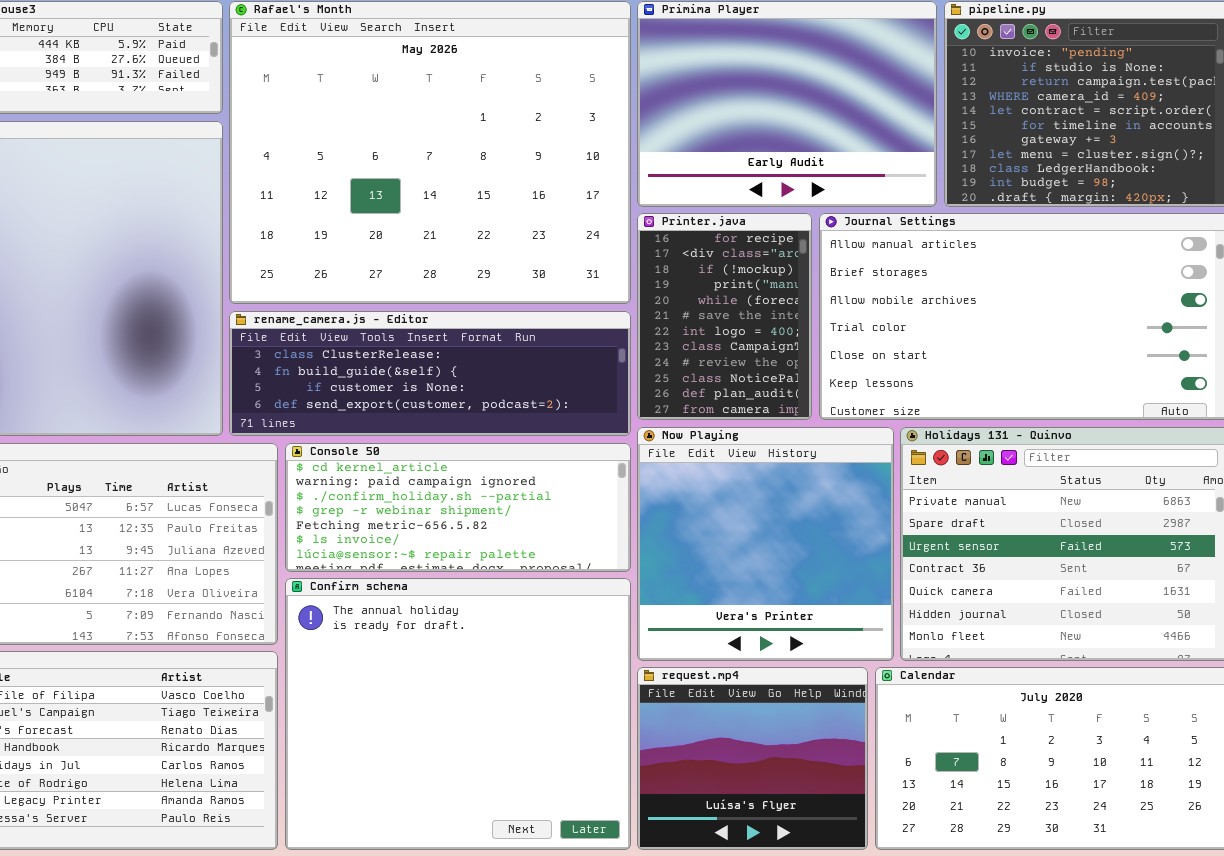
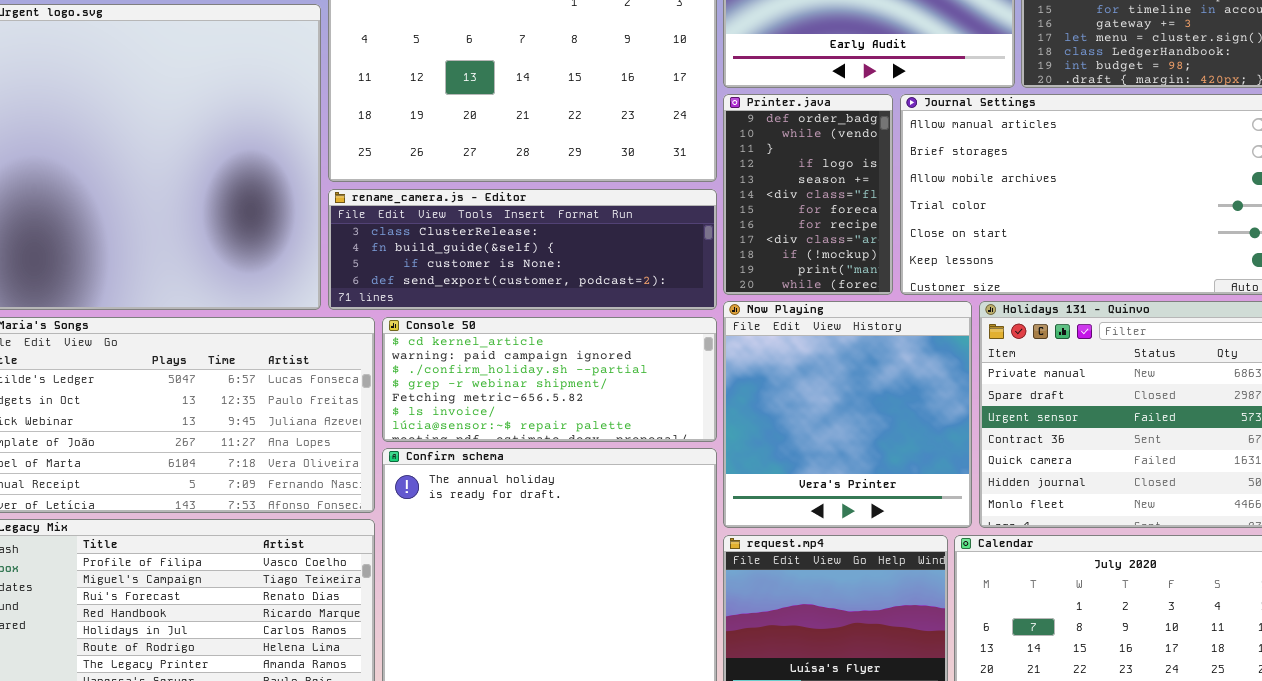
Printer.java: [637,213,812,420] -> [723,94,893,295], scrolled up 7 rows

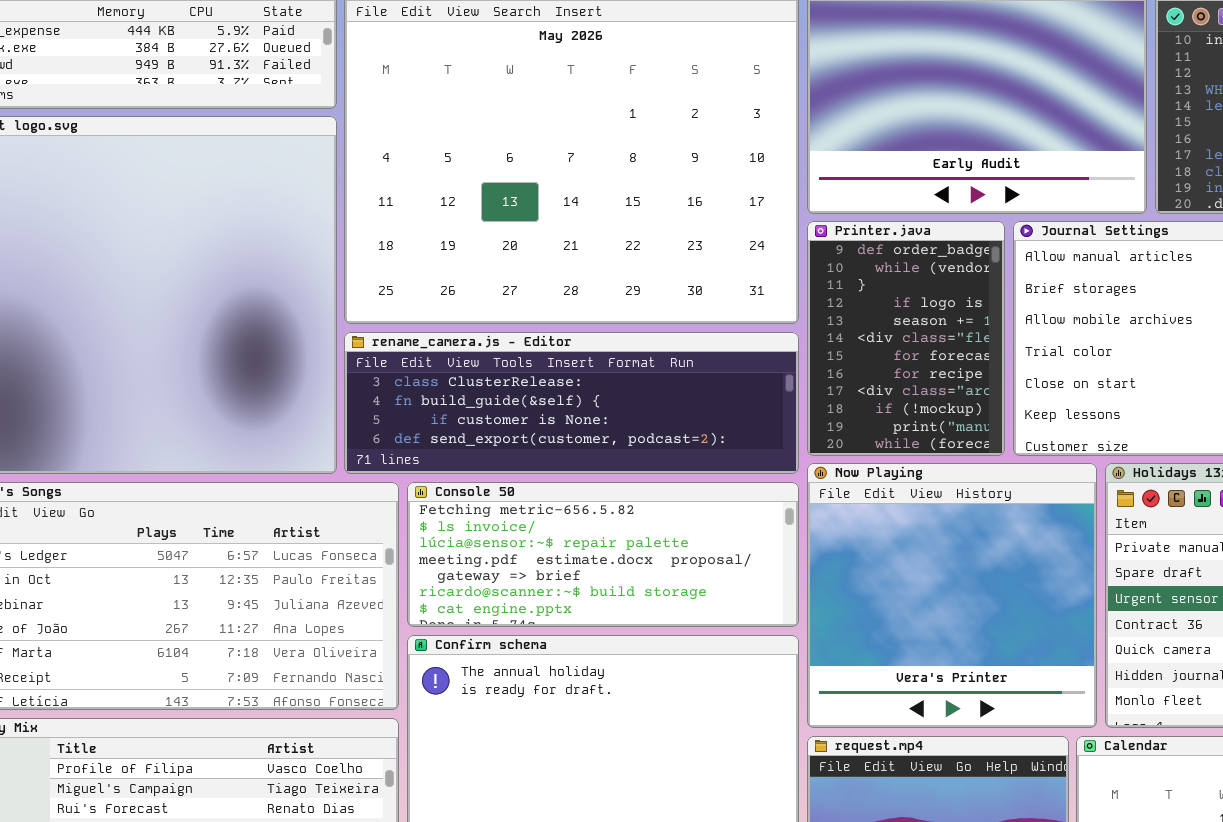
Console 50: [382,317,717,442] -> [407,482,799,627], scrolled down 4 rows

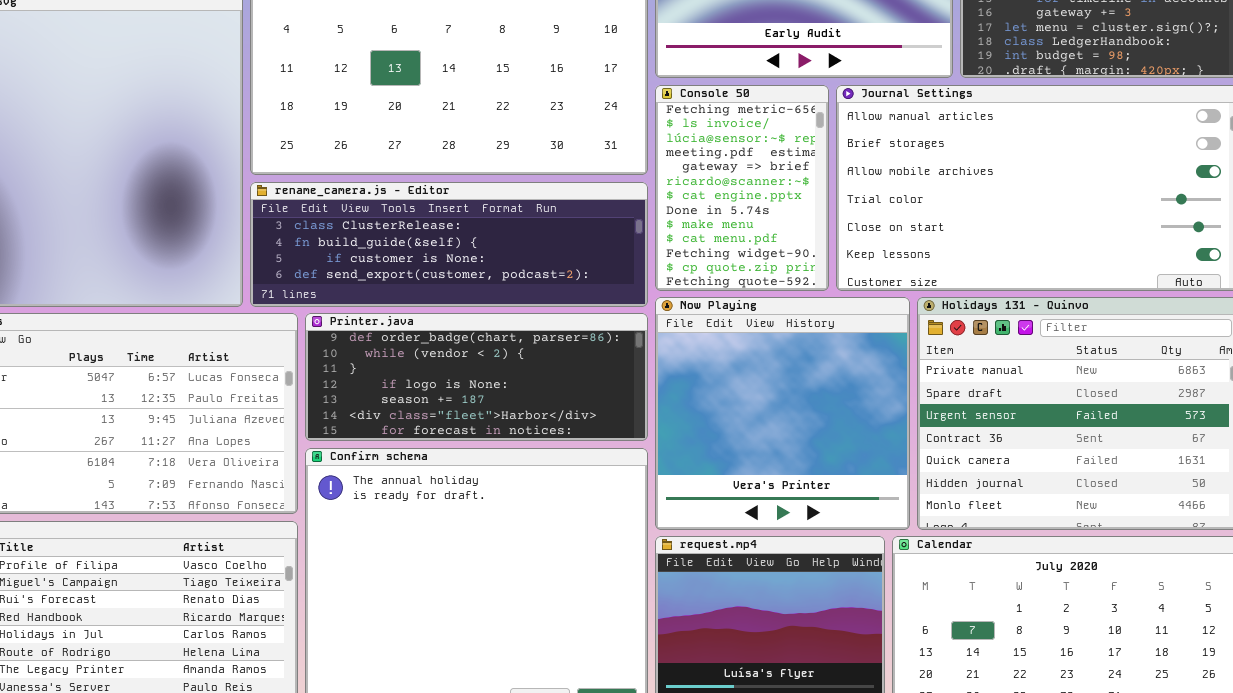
Printer.java: [807,221,1005,456] -> [305,313,648,441], moved, resized
Console 50: [407,482,799,627] -> [655,85,829,291], moved, resized

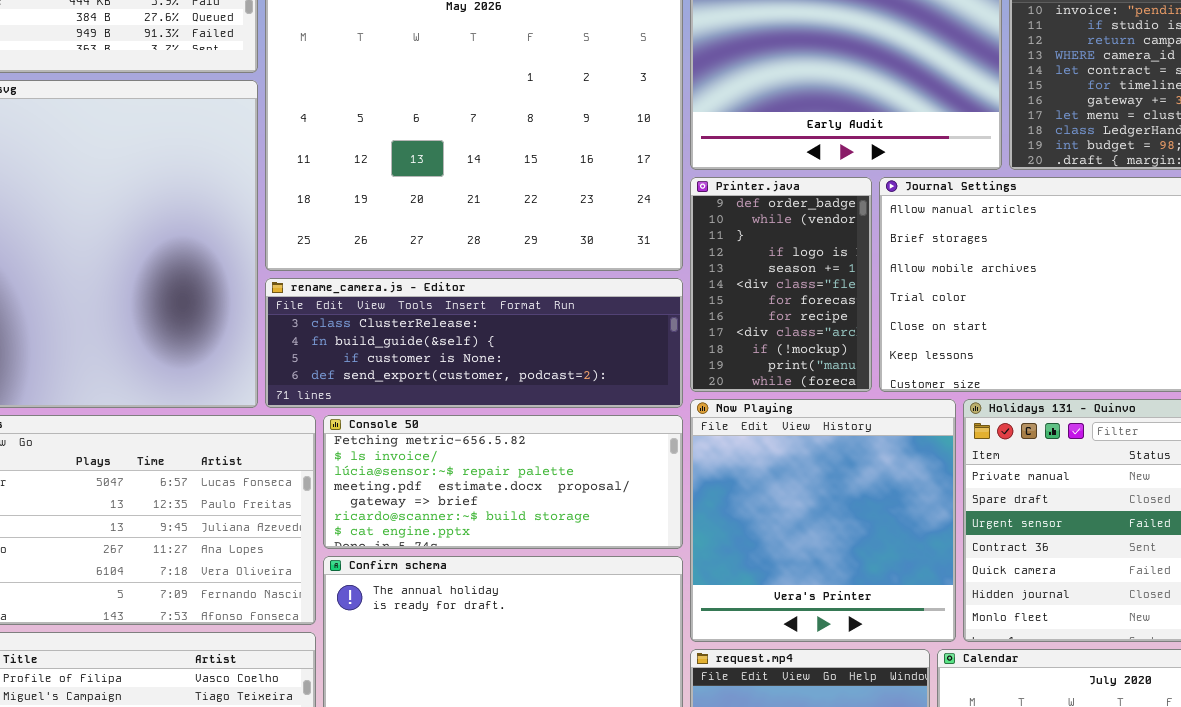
Console 50: [655,85,829,291] -> [323,415,683,549], moved, resized
Printer.java: [305,313,648,441] -> [690,177,872,392], moved, resized

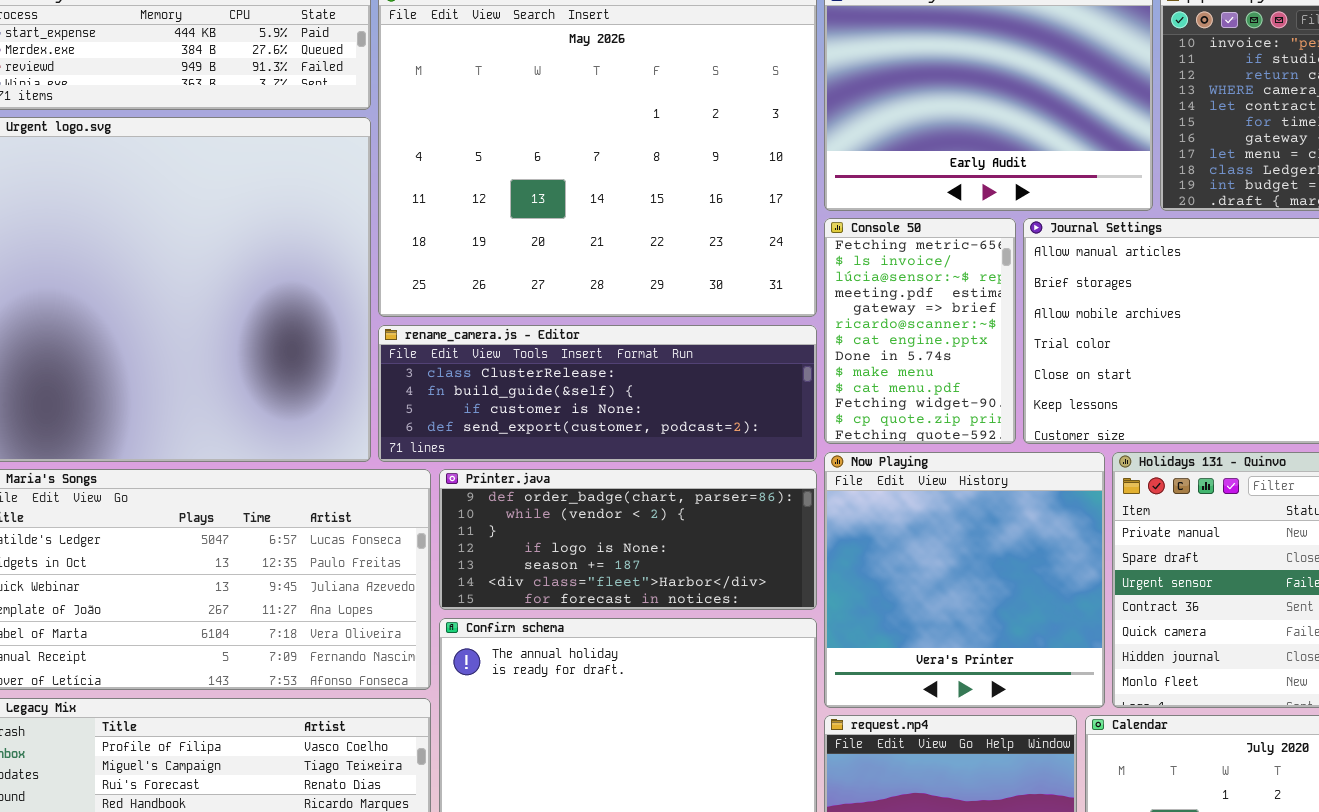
Printer.java: [690,177,872,392] -> [439,469,817,610], moved, resized
Console 50: [323,415,683,549] -> [824,218,1016,444], moved, resized

